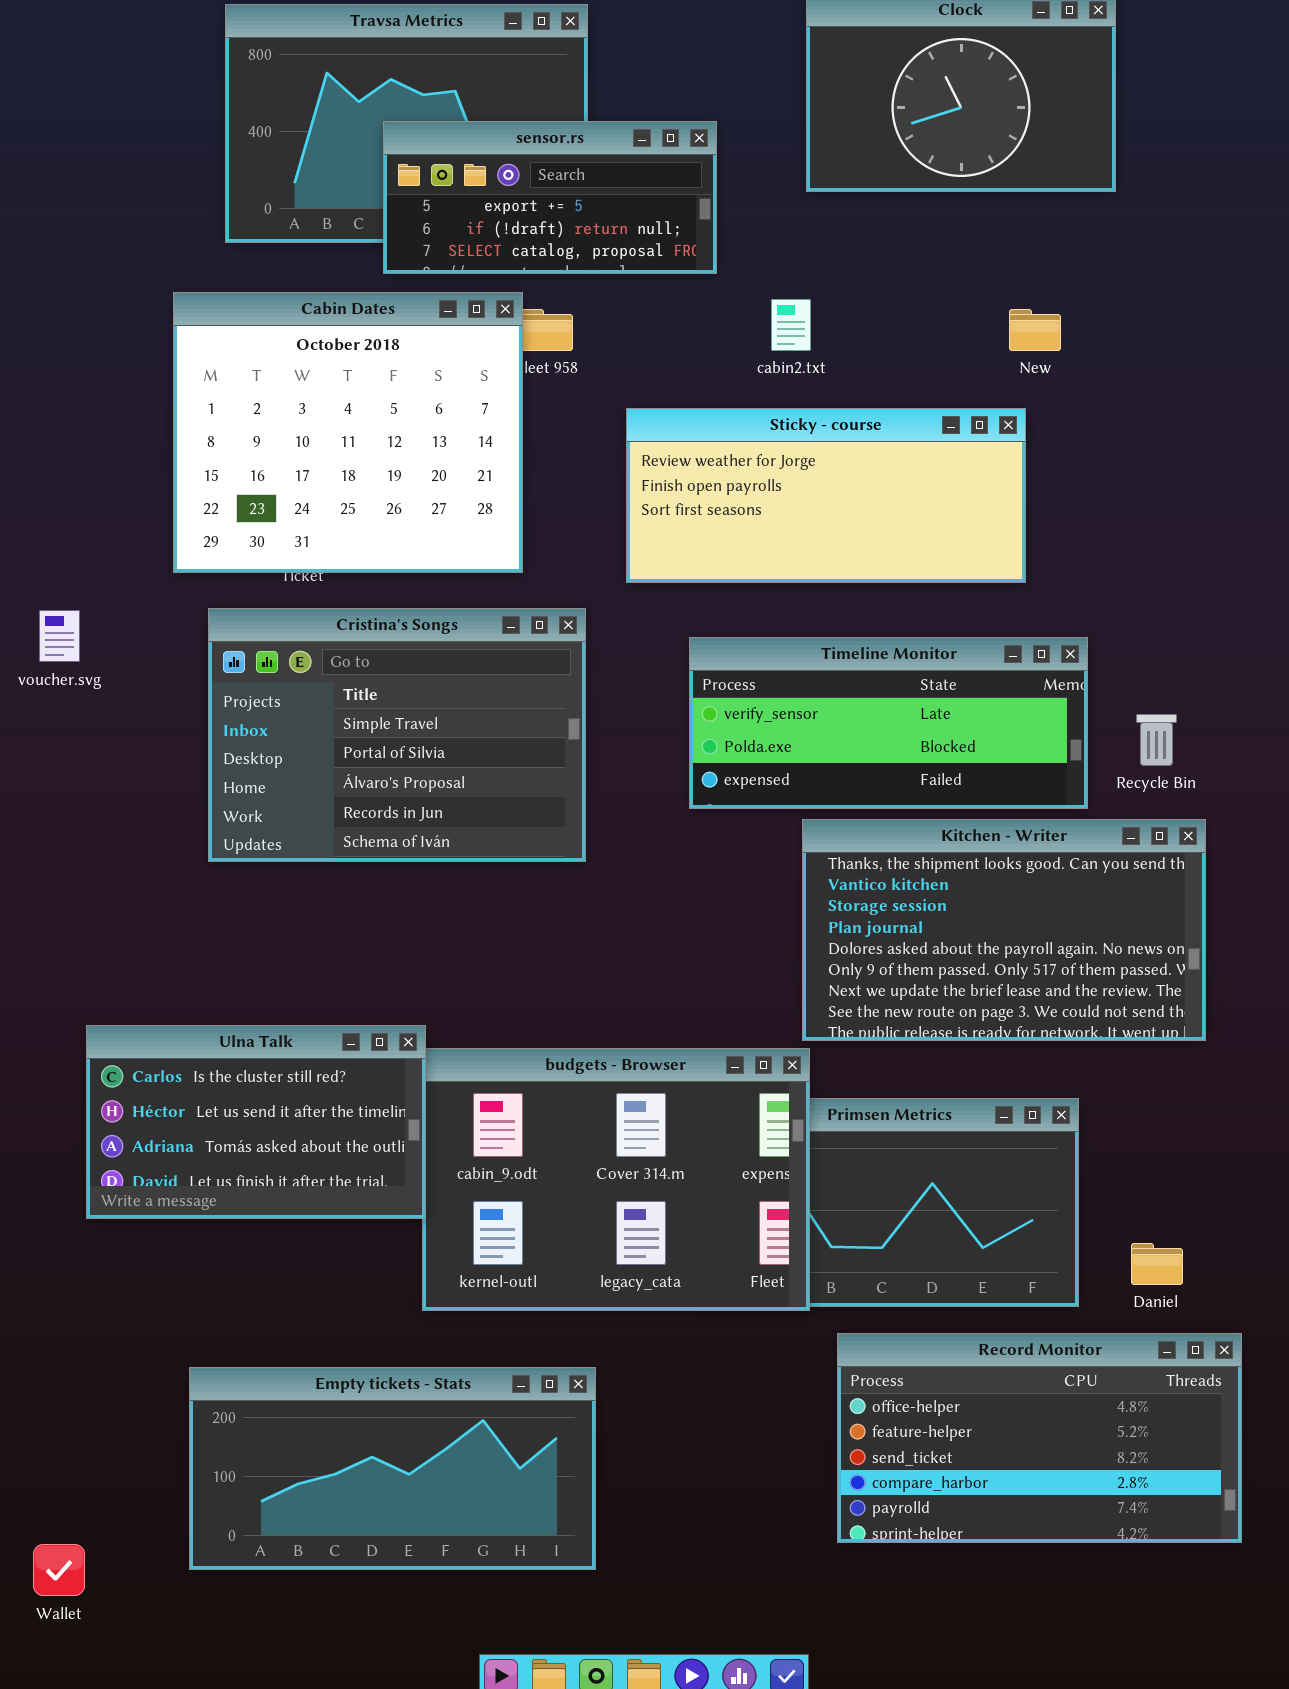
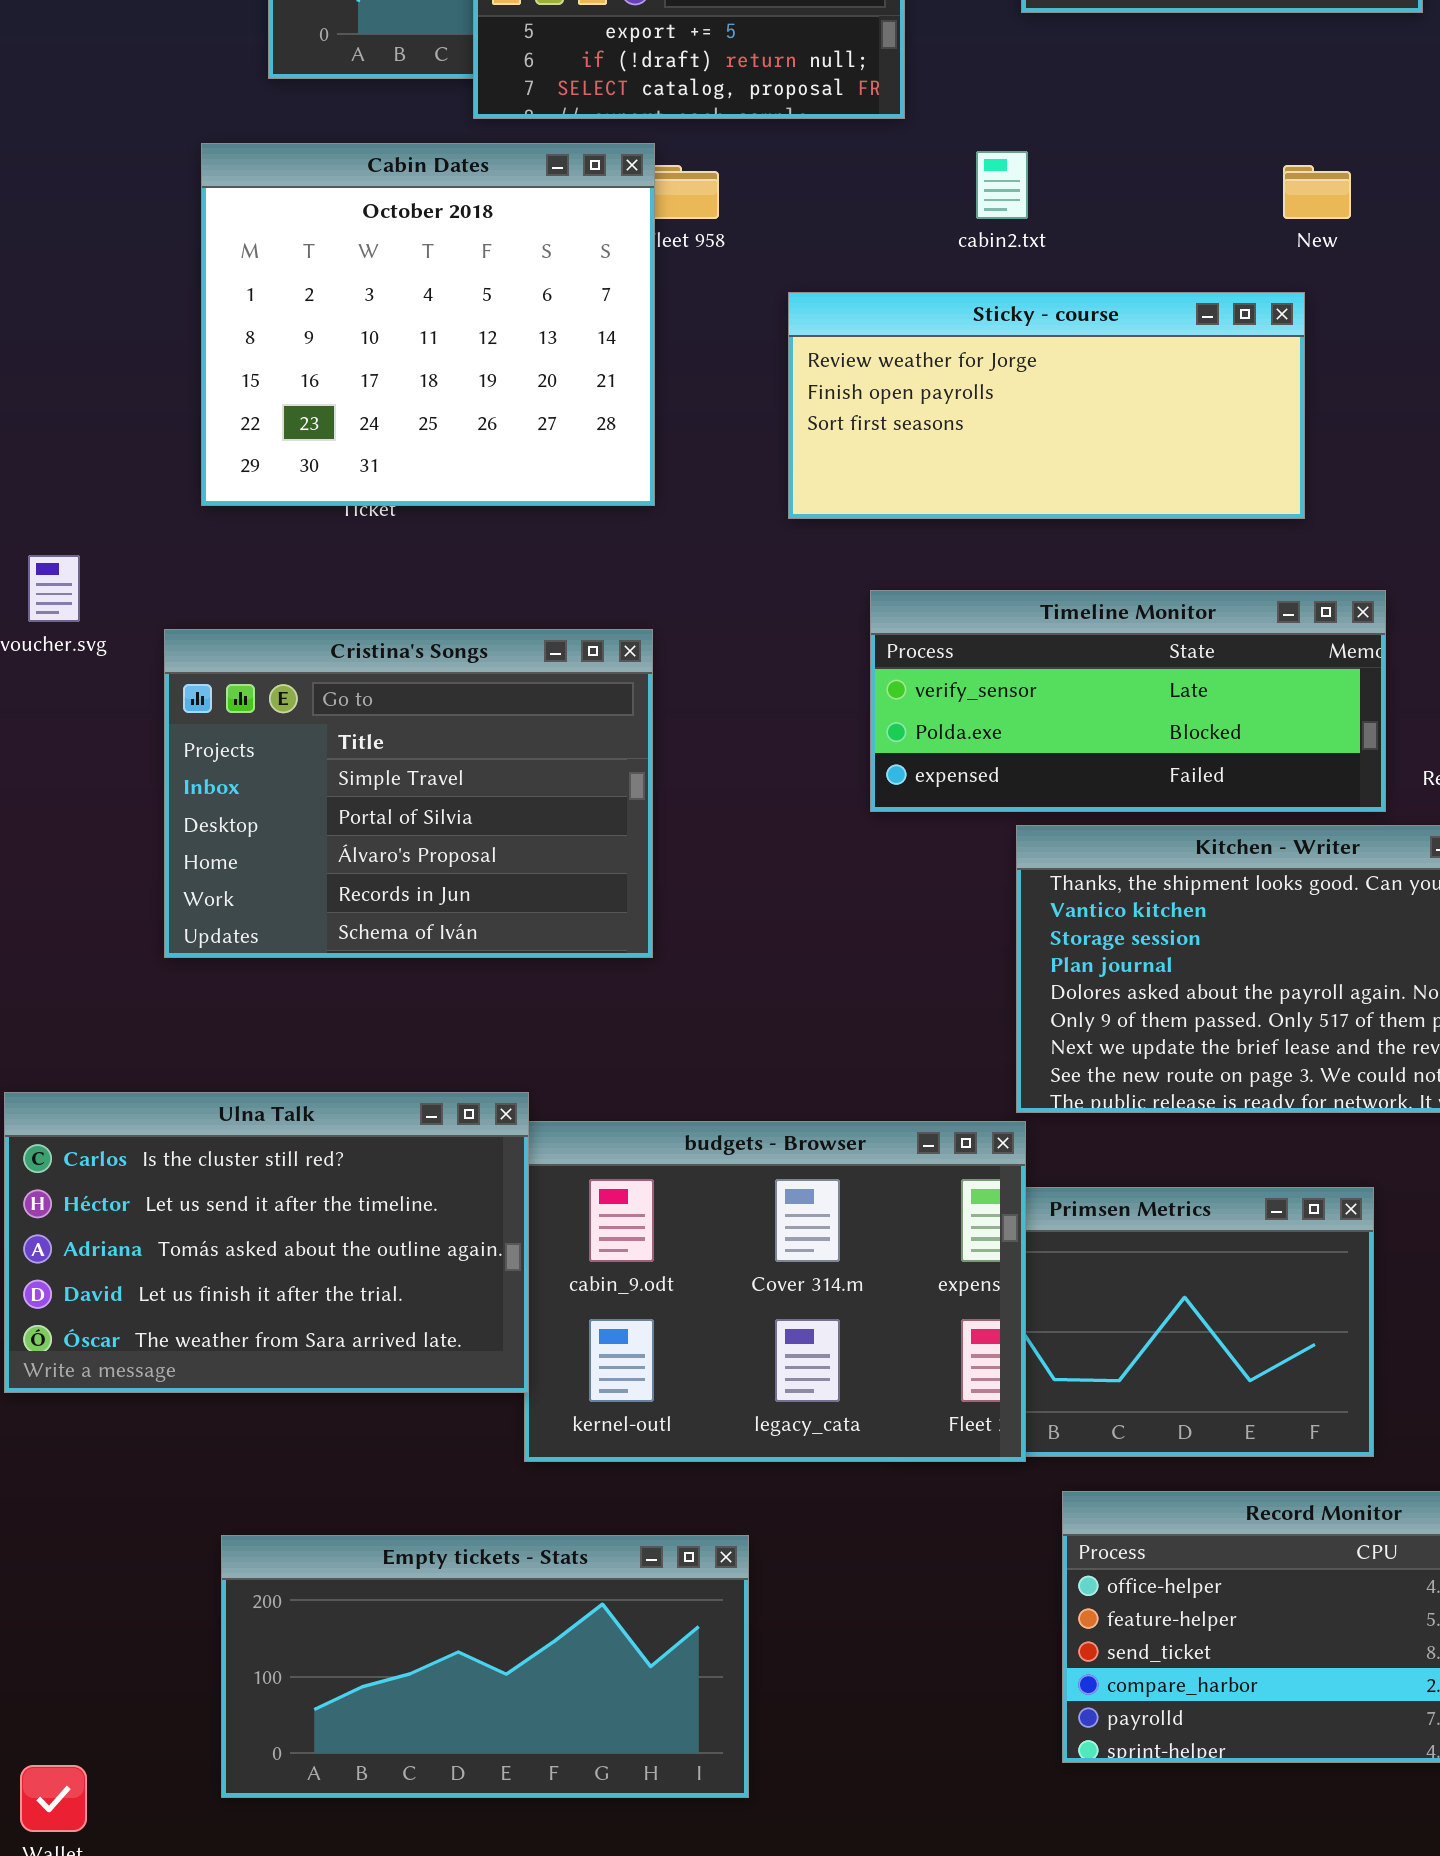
Cristina's Songs: [208,608,586,862] -> [164,629,653,958], moved
Ulna Talk: [86,1025,426,1219] -> [4,1092,529,1393], resized

